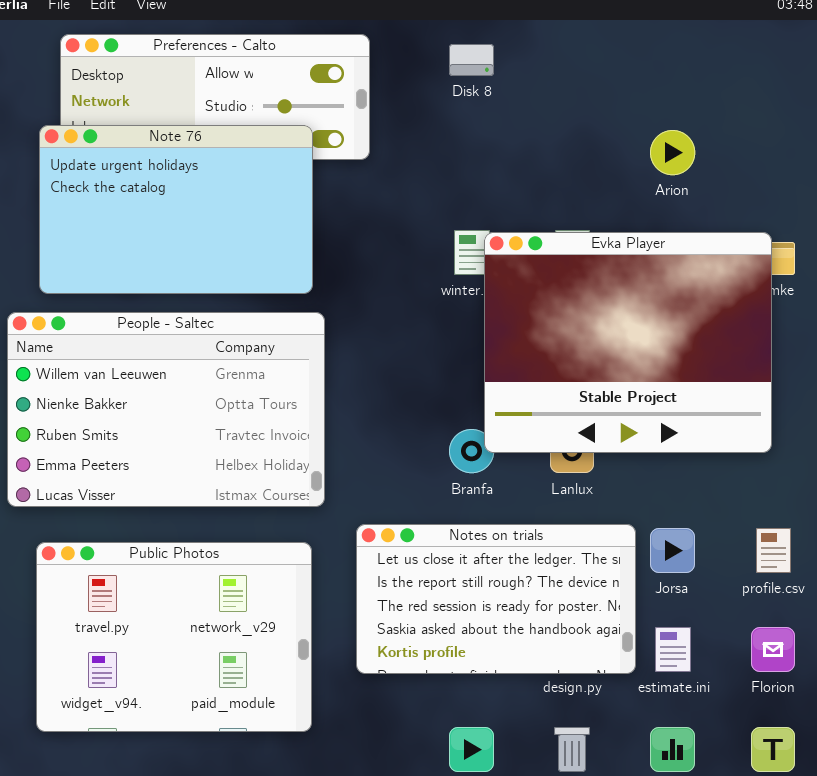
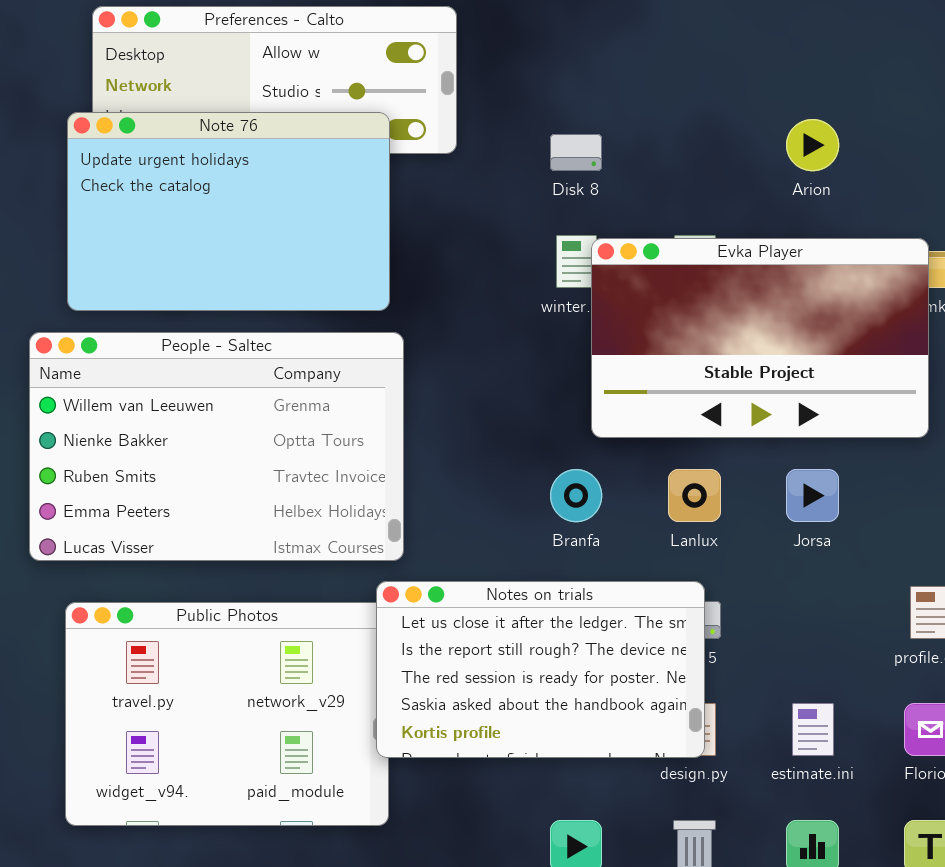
Disk 8: [449,44,494,76] -> [550,134,602,171], moved
Evka Player: [484,232,772,453] -> [591,238,929,438], resized
Notes on trials: [356,524,636,674] -> [376,581,705,758], moved
Jorsa: [650,528,695,573] -> [786,469,839,522], moved

